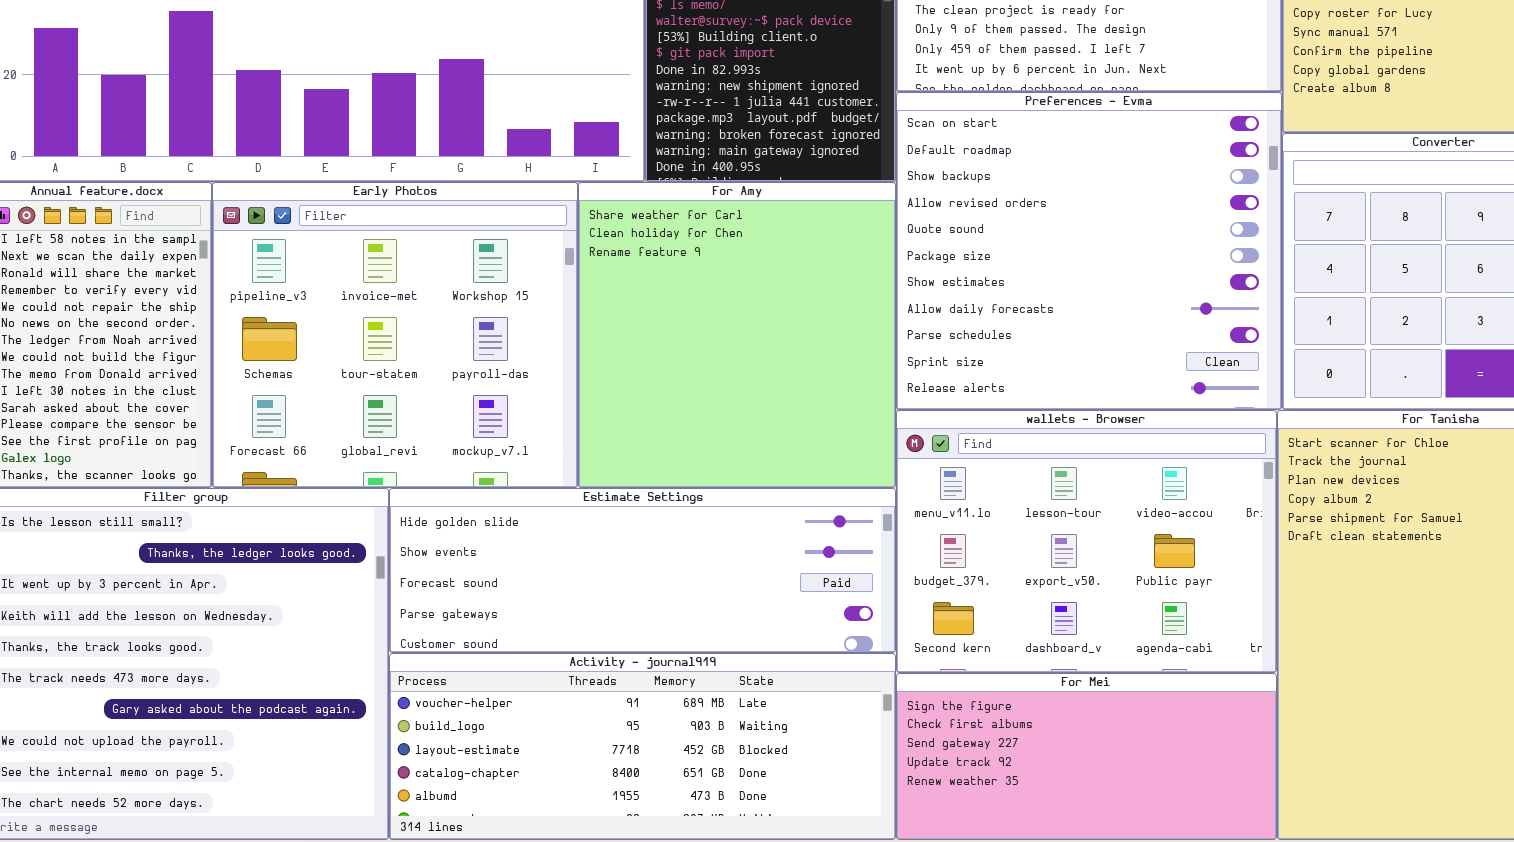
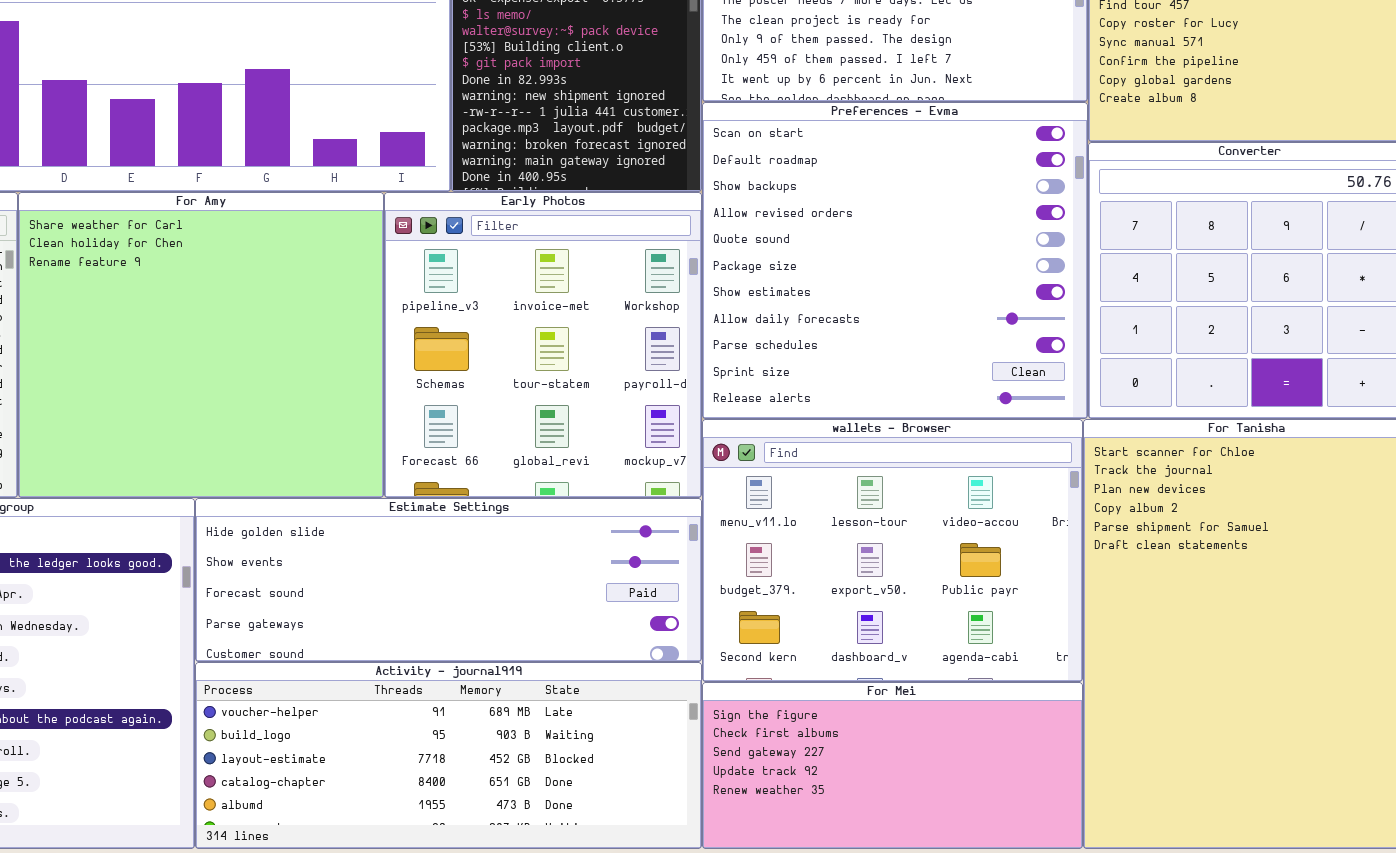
Early Photos: [212,182,578,488] -> [384,192,702,498], moved, resized
For Amy: [578,182,896,488] -> [18,192,384,498], moved, resized

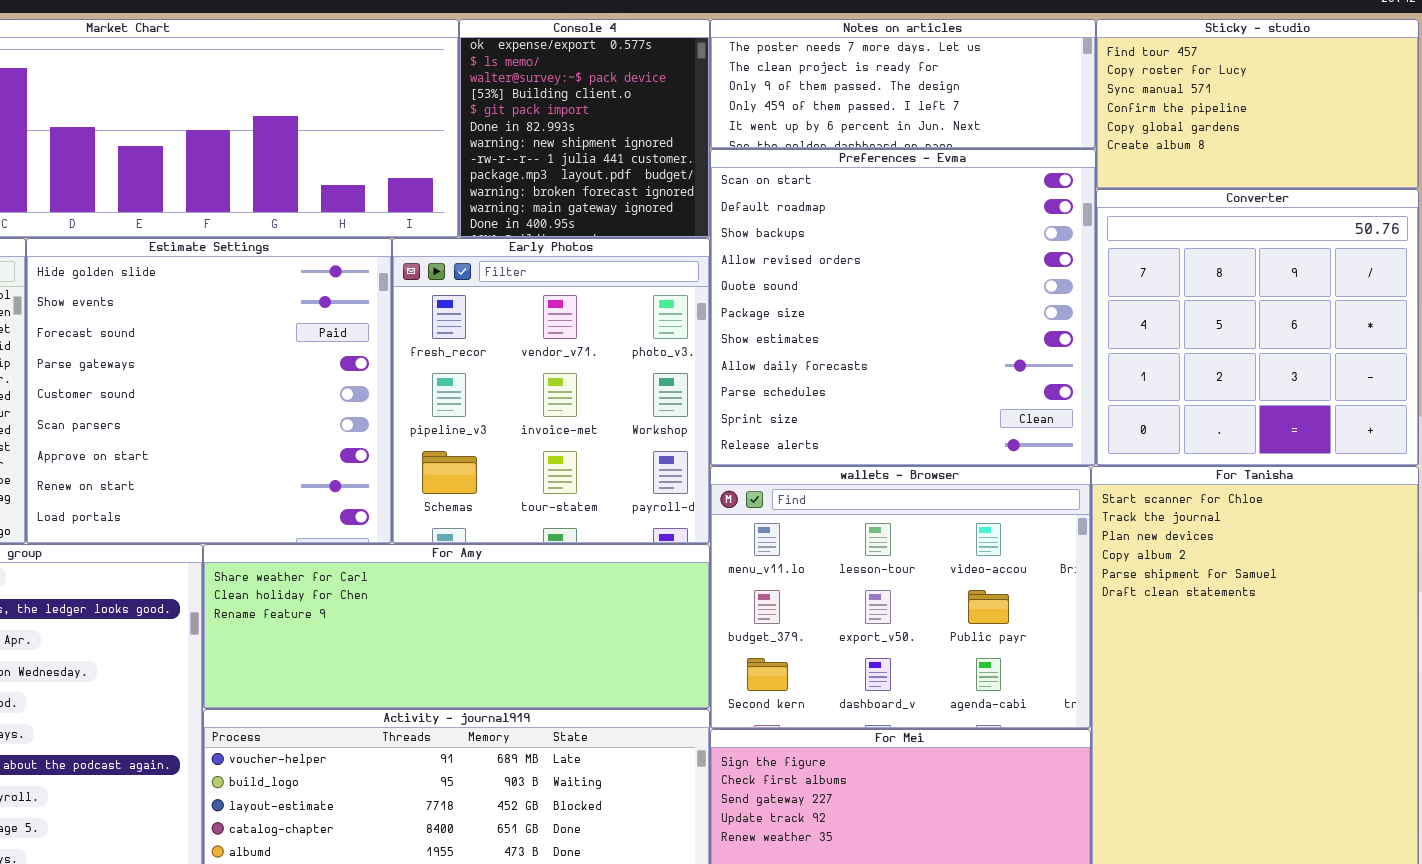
For Amy: [18,192,384,498] -> [203,544,710,709], moved, resized
Early Photos: [384,192,702,498] -> [392,238,710,544], scrolled up 1 row
Estimate Settings: [195,498,702,662] -> [26,238,392,544], moved, resized

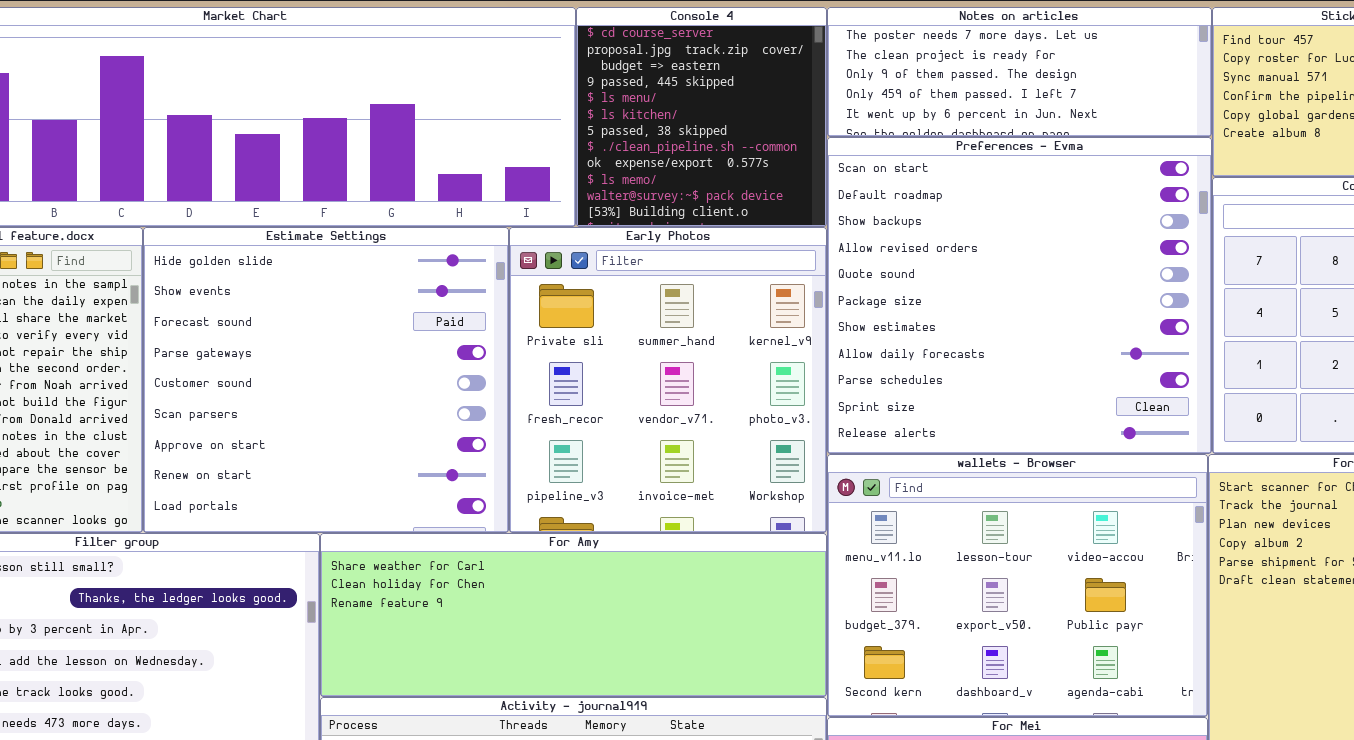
Console 4: [459,19,710,238] -> [576,7,827,227], scrolled up 8 rows
Early Photos: [392,238,710,544] -> [509,227,827,533], scrolled up 1 row

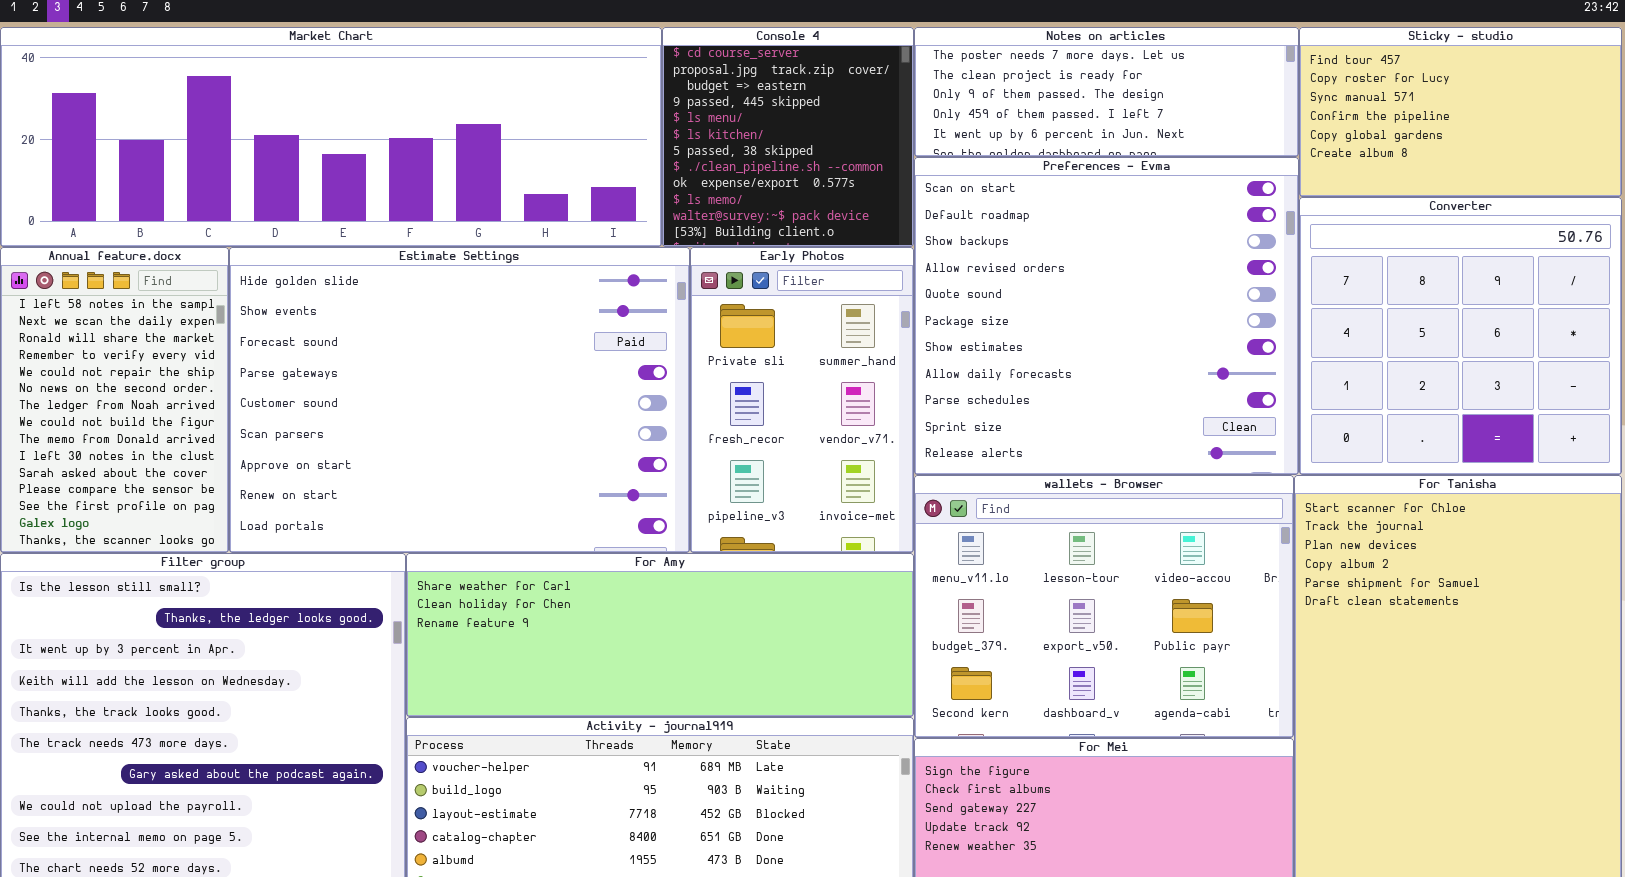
Estimate Settings: [143,227,509,533] -> [229,247,690,553], resized
Early Photos: [509,227,827,533] -> [690,247,914,553], resized

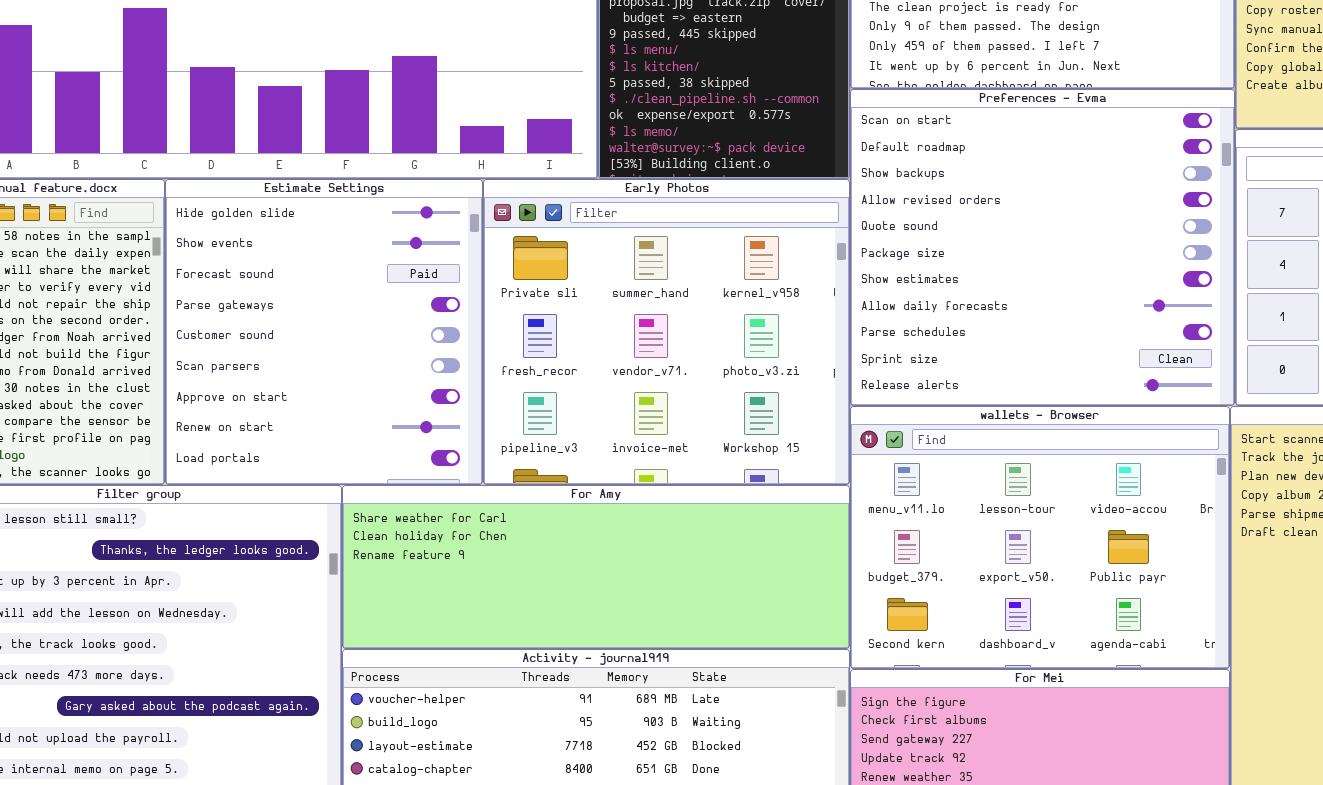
Estimate Settings: [229,247,690,553] -> [165,179,483,485], resized
Early Photos: [690,247,914,553] -> [483,179,850,485], resized

